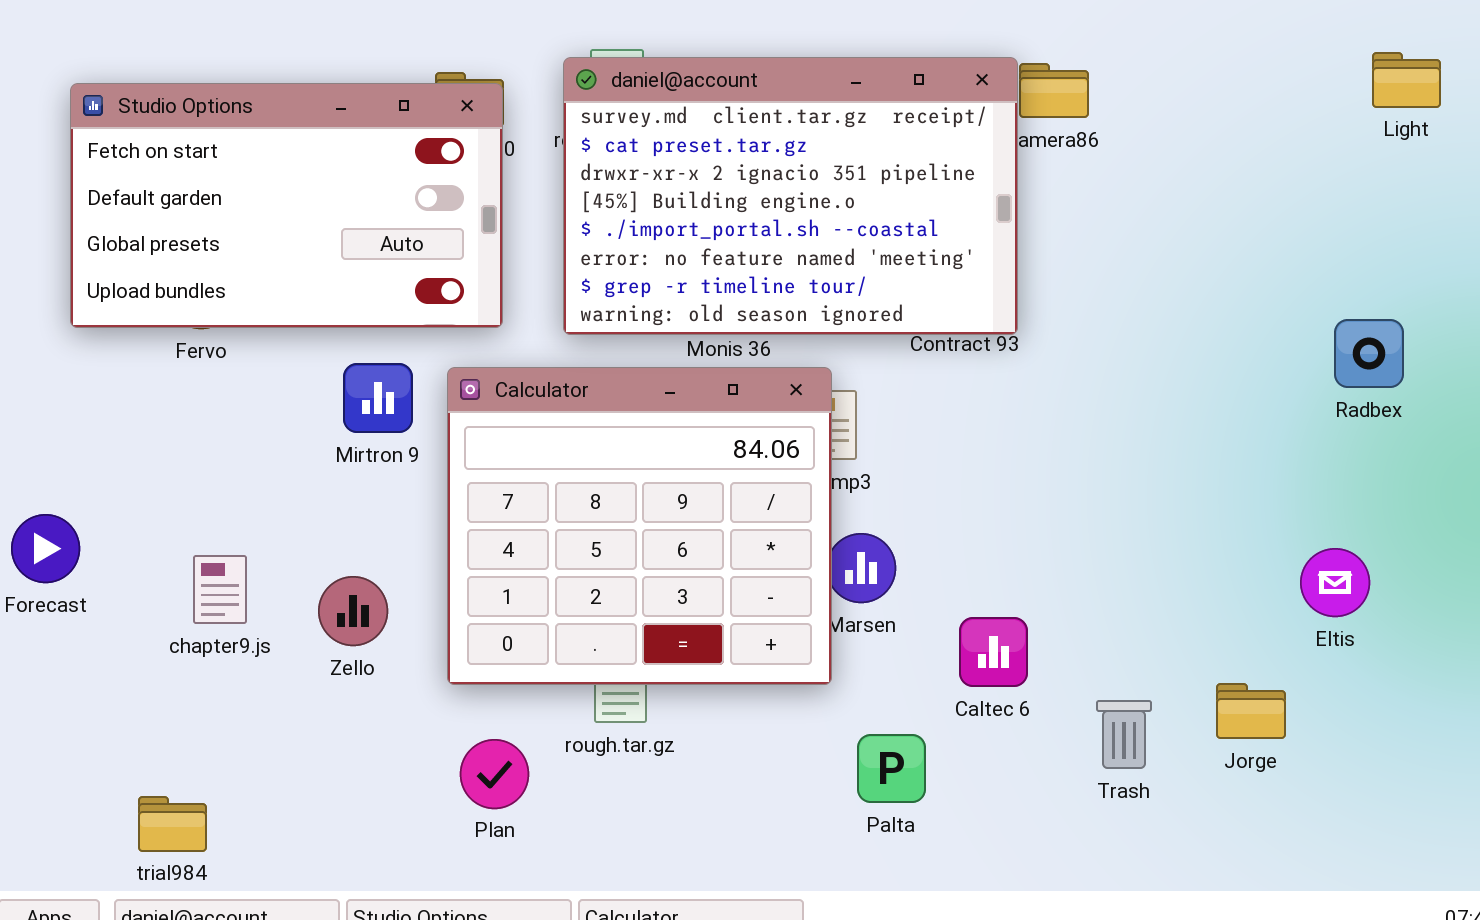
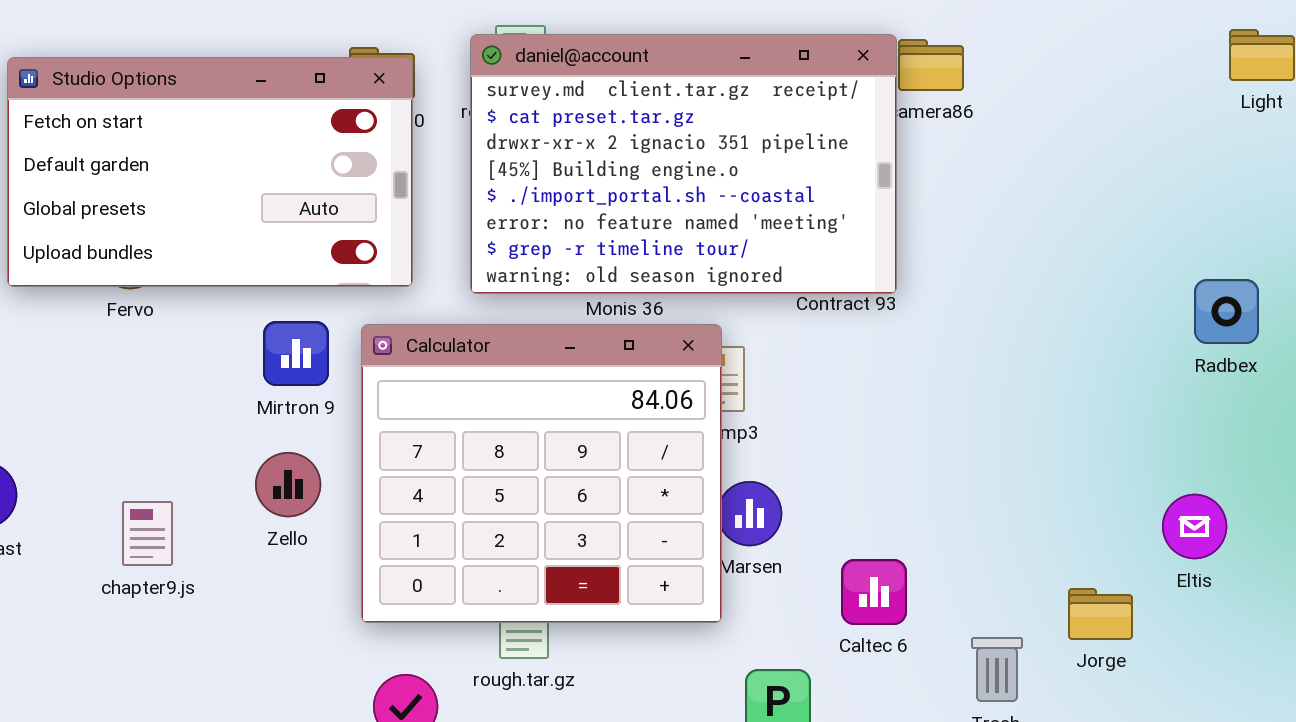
Zello: [318,576,388,646] -> [255,452,321,517], moved
Jorge: [1216,683,1286,739] -> [1068,588,1133,640], moved

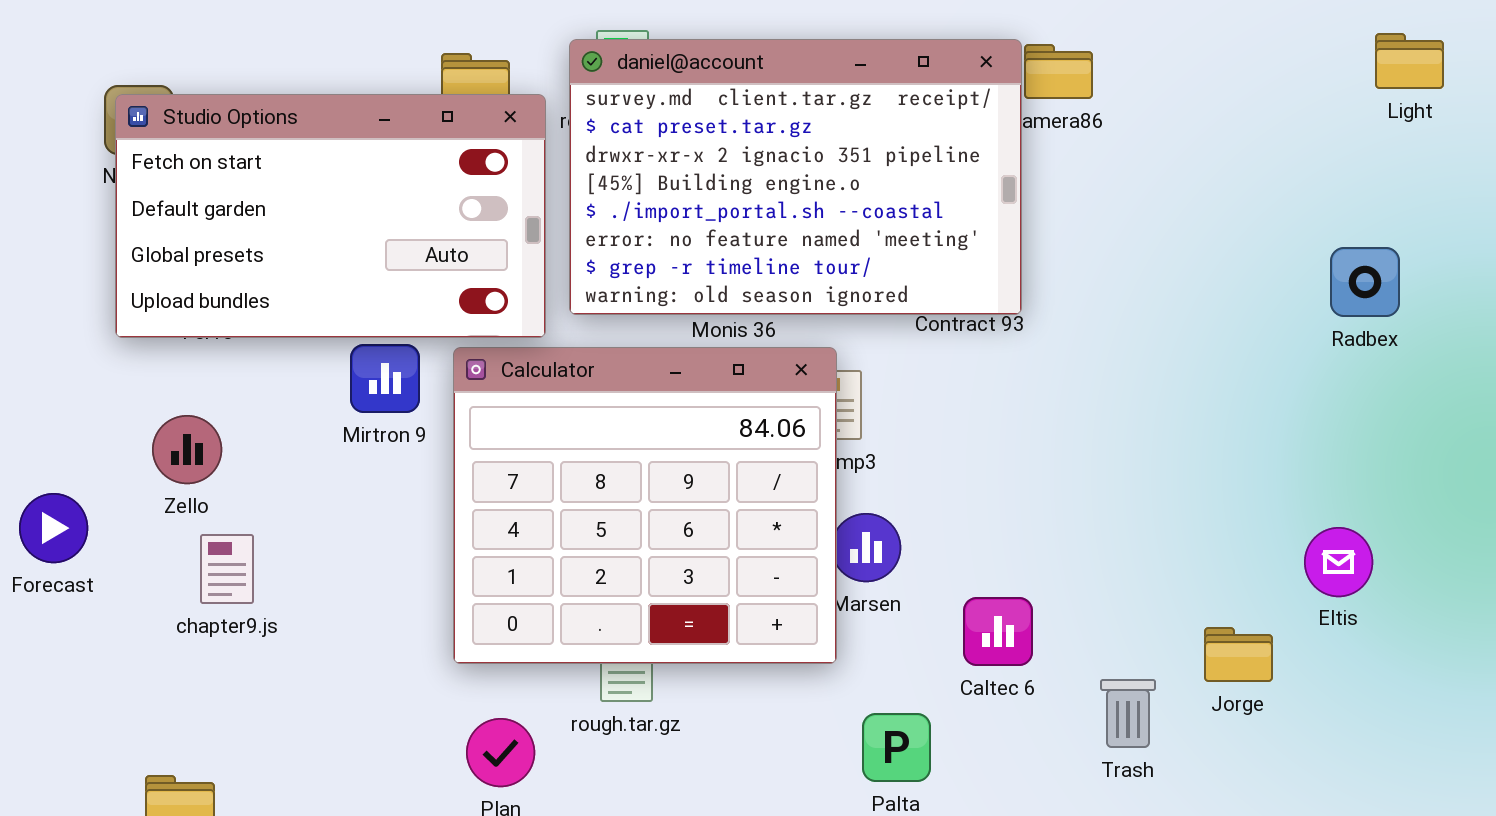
Studio Options: [7,57,413,287] -> [115,94,546,338], moved
Radbex: [1194,279,1259,344] -> [1330,247,1400,317], moved
Zello: [255,452,321,517] -> [152,415,222,484], moved

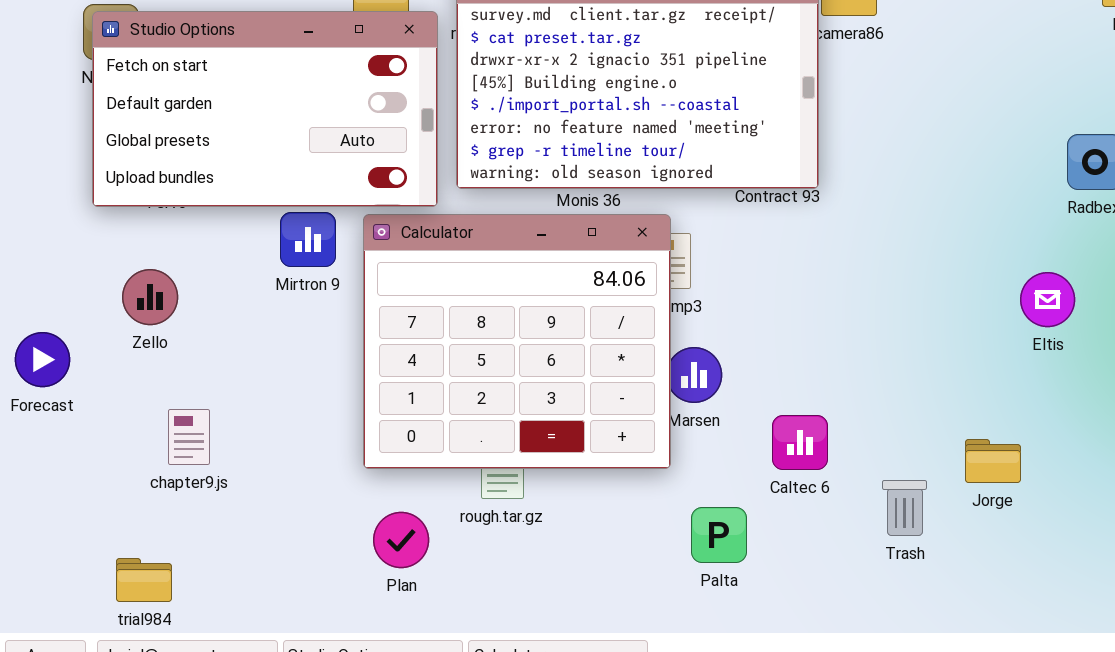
Eltis: [1304,527,1373,597] -> [1020,272,1075,327], moved
chapter9.js: [200,534,254,604] -> [168,409,210,465], moved

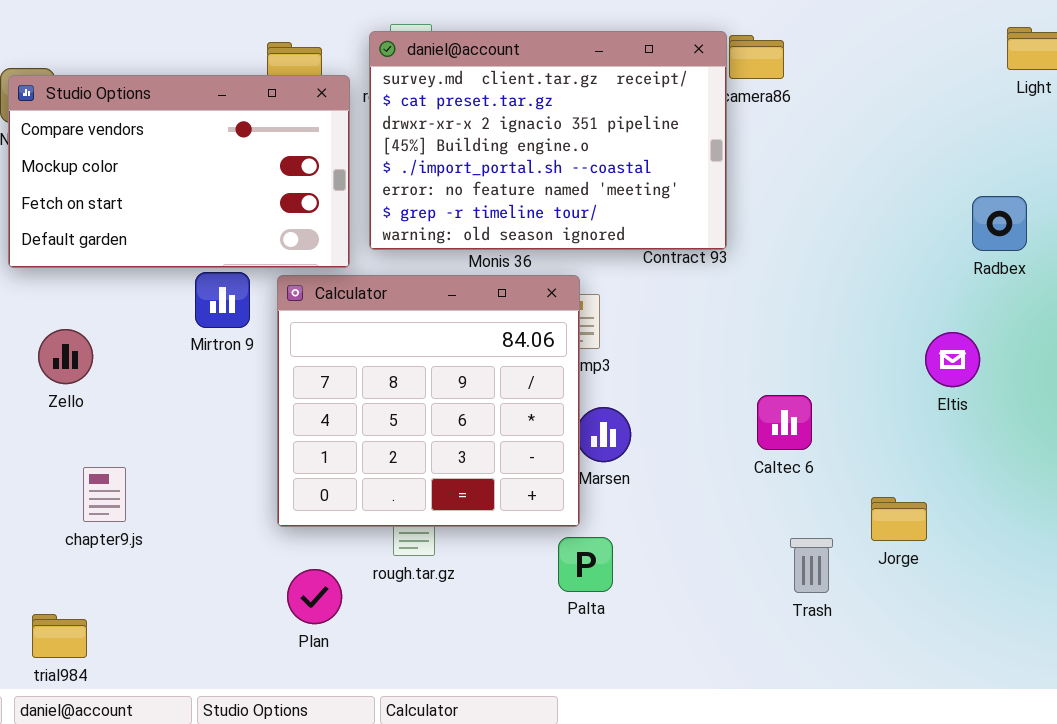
Studio Options: [92,11,438,207] -> [8,75,350,268], scrolled up 2 rows
Caltec 6: [772,415,828,470] -> [757,395,812,450], moved
Palta: [691,507,747,563] -> [558,537,613,592], moved

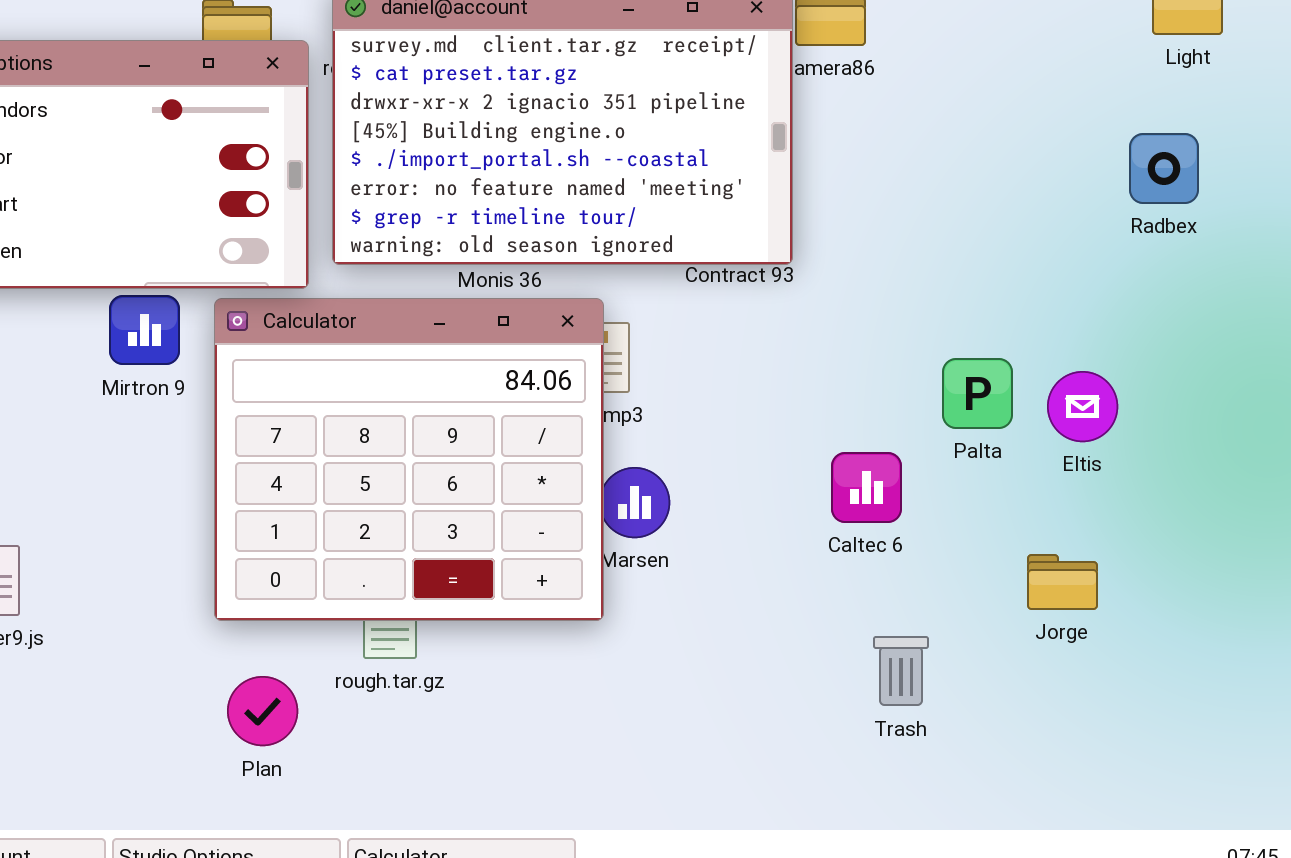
Radbex: [972,196,1027,251] -> [1129,133,1199,204], moved
Jorge: [871,497,927,541] -> [1027,554,1098,610], moved
Palta: [558,537,613,592] -> [942,358,1013,429], moved

